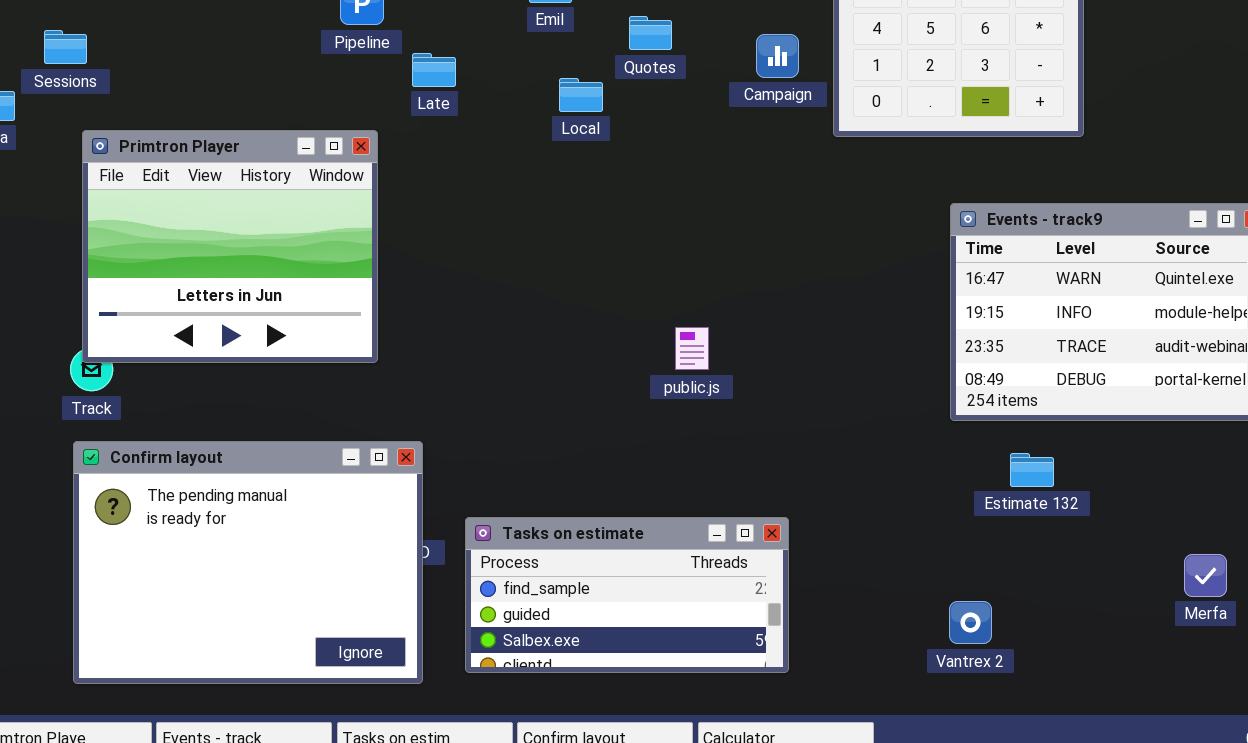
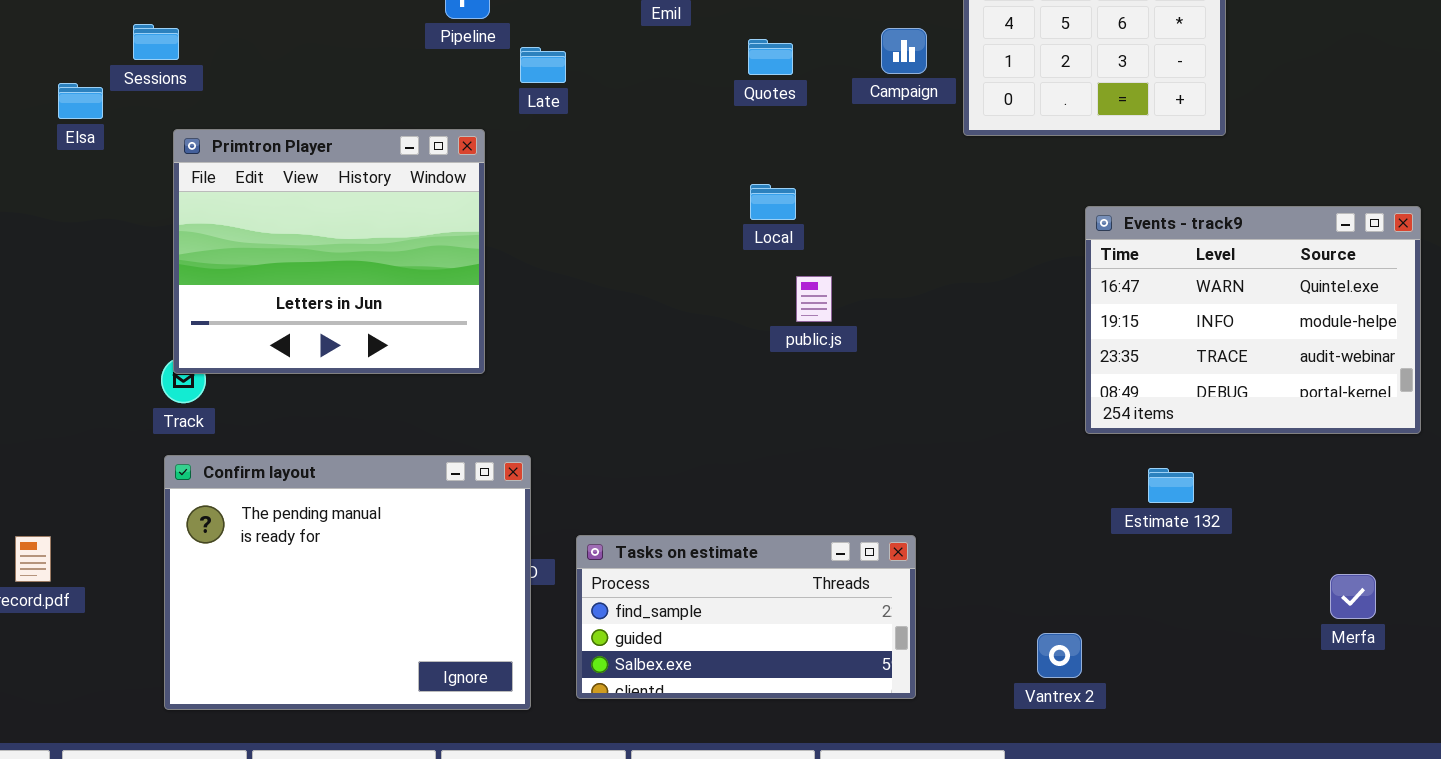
Quotes: [629,16,672,50] -> [748,39,793,75], moved
Local: [559,78,603,112] -> [750,184,796,220], moved
public.js: [675,327,709,370] -> [796,276,832,322], moved
Vantrex 2: [949,601,992,644] -> [1037,633,1082,678], moved

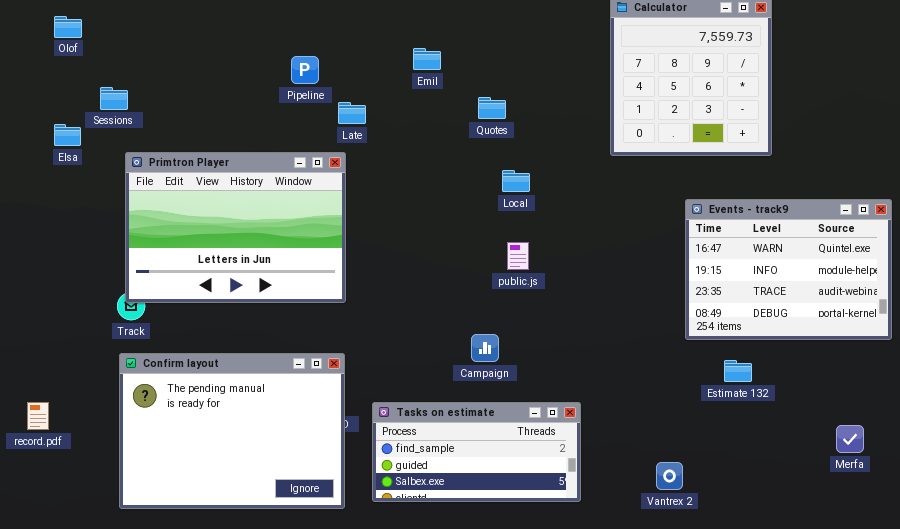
Campaign: [881,28,927,74] -> [471,334,499,362], moved
Primtron Player: [173,129,485,374] -> [125,152,346,303], resized
Local: [750,184,796,220] -> [502,170,530,192], moved

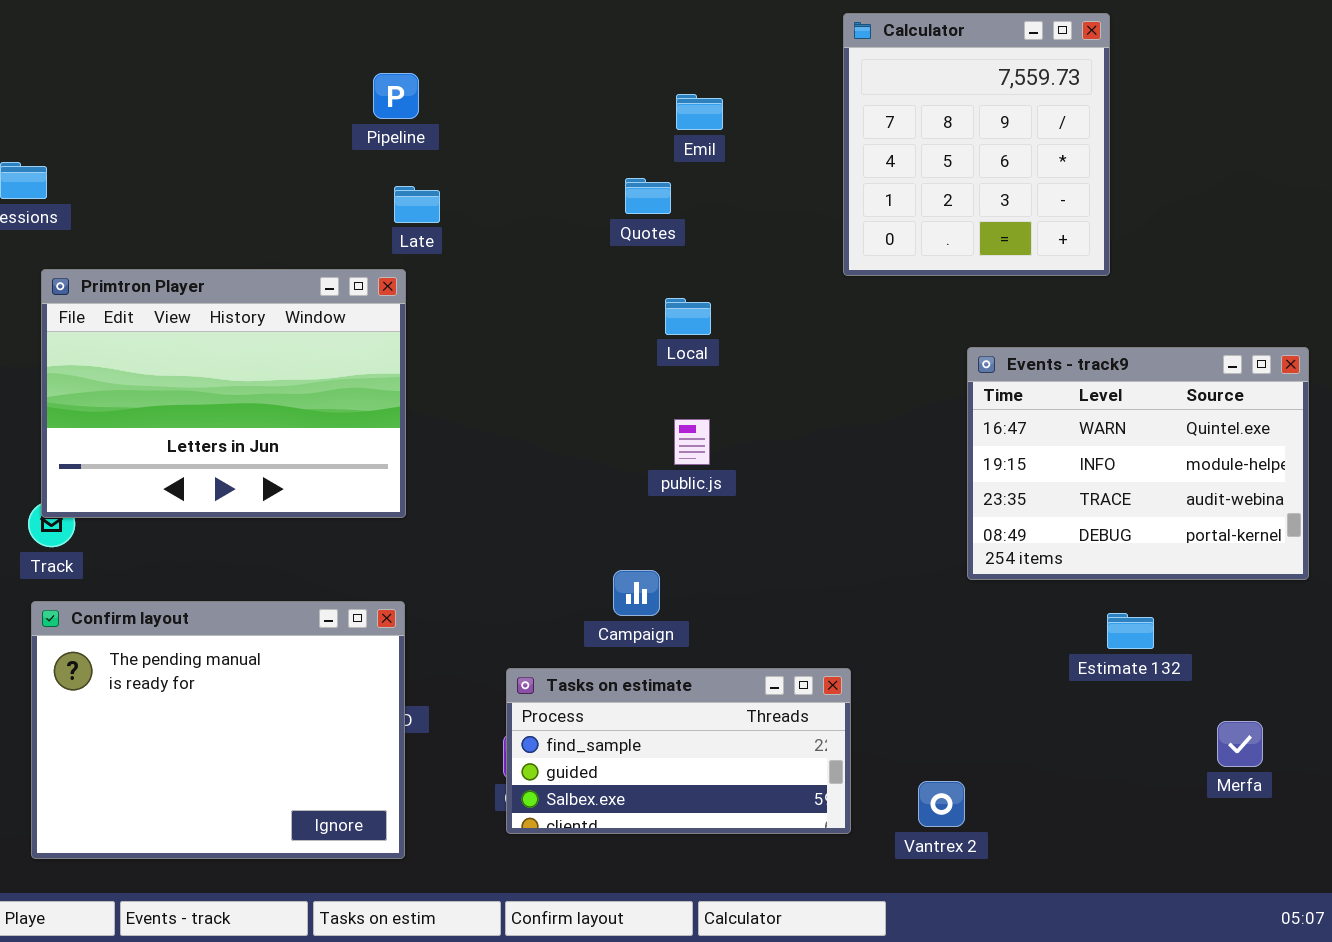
Emil: [413,48,441,70] -> [676,94,723,130], moved
Pipeline: [291,56,319,84] -> [373,73,419,119], moved
Estimate 132: [724,360,752,382] -> [1107,613,1154,649], moved
Tasks on estimate: [372,402,581,502] -> [506,668,851,834], moved

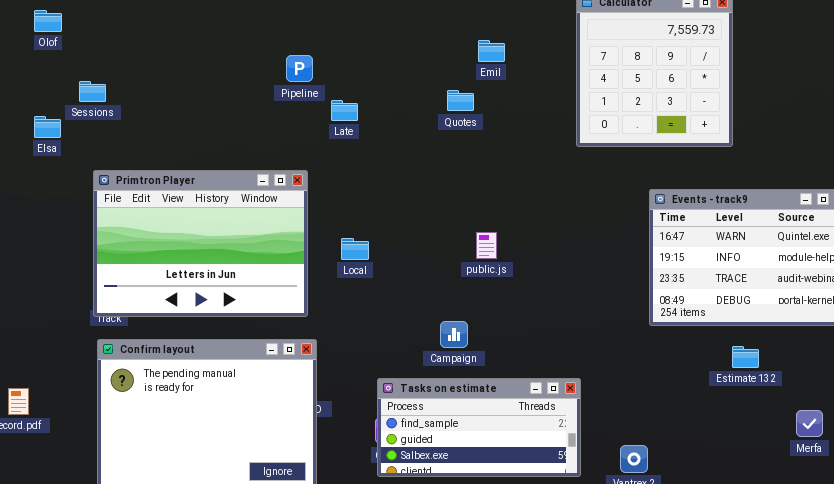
Pipeline: [373,73,419,119] -> [286,55,313,82], moved
Late: [394,186,440,223] -> [331,100,358,121], moved
Primtron Player: [41,269,406,518] -> [93,170,308,317], moved
Local: [665,298,711,335] -> [341,238,369,260], moved

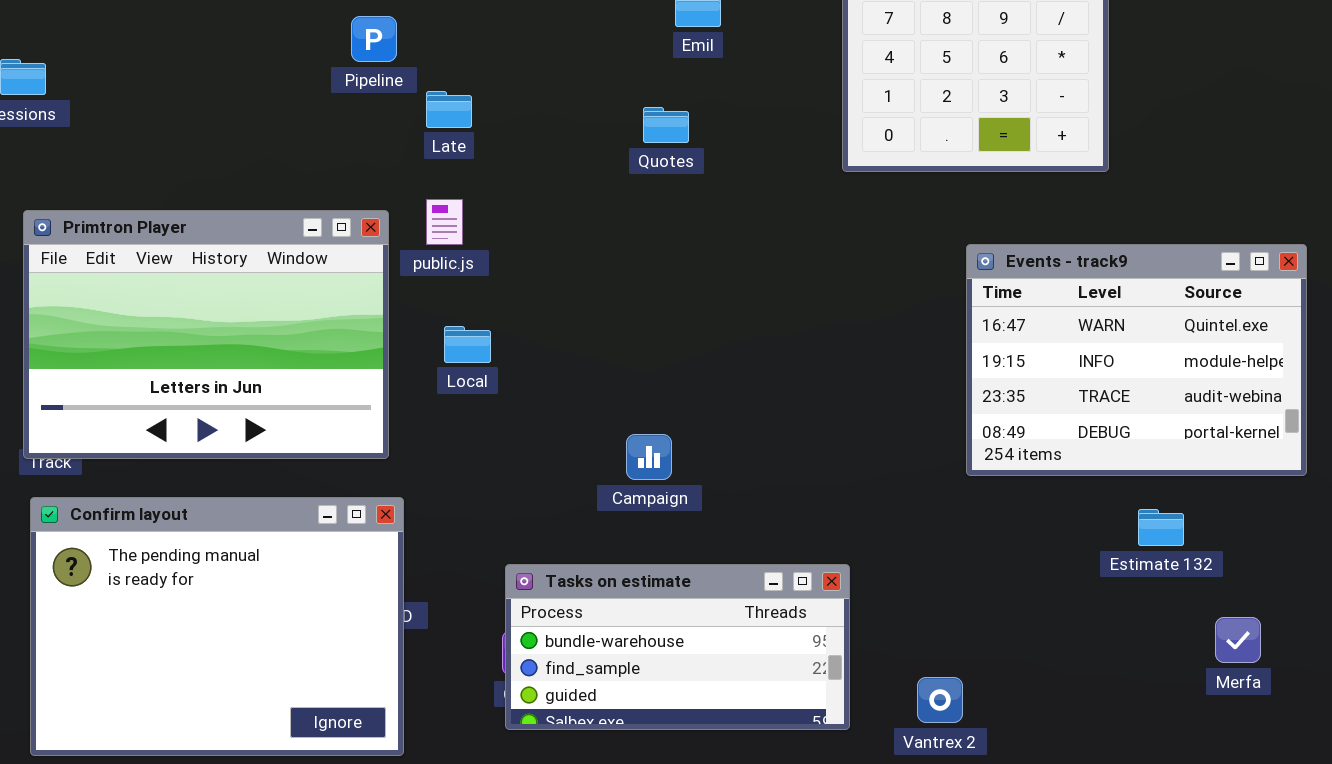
Quotes: [447,90,474,111] -> [643,107,689,143], moved
public.js: [476,232,497,259] -> [426,199,463,245], moved
Campaign: [440,321,468,348] -> [626,434,672,480], moved
Estimate 132: [732,346,759,368] -> [1138,509,1184,546], moved
Tasks on estimate: [377,378,581,477] -> [505,564,850,730], scrolled up 1 row

